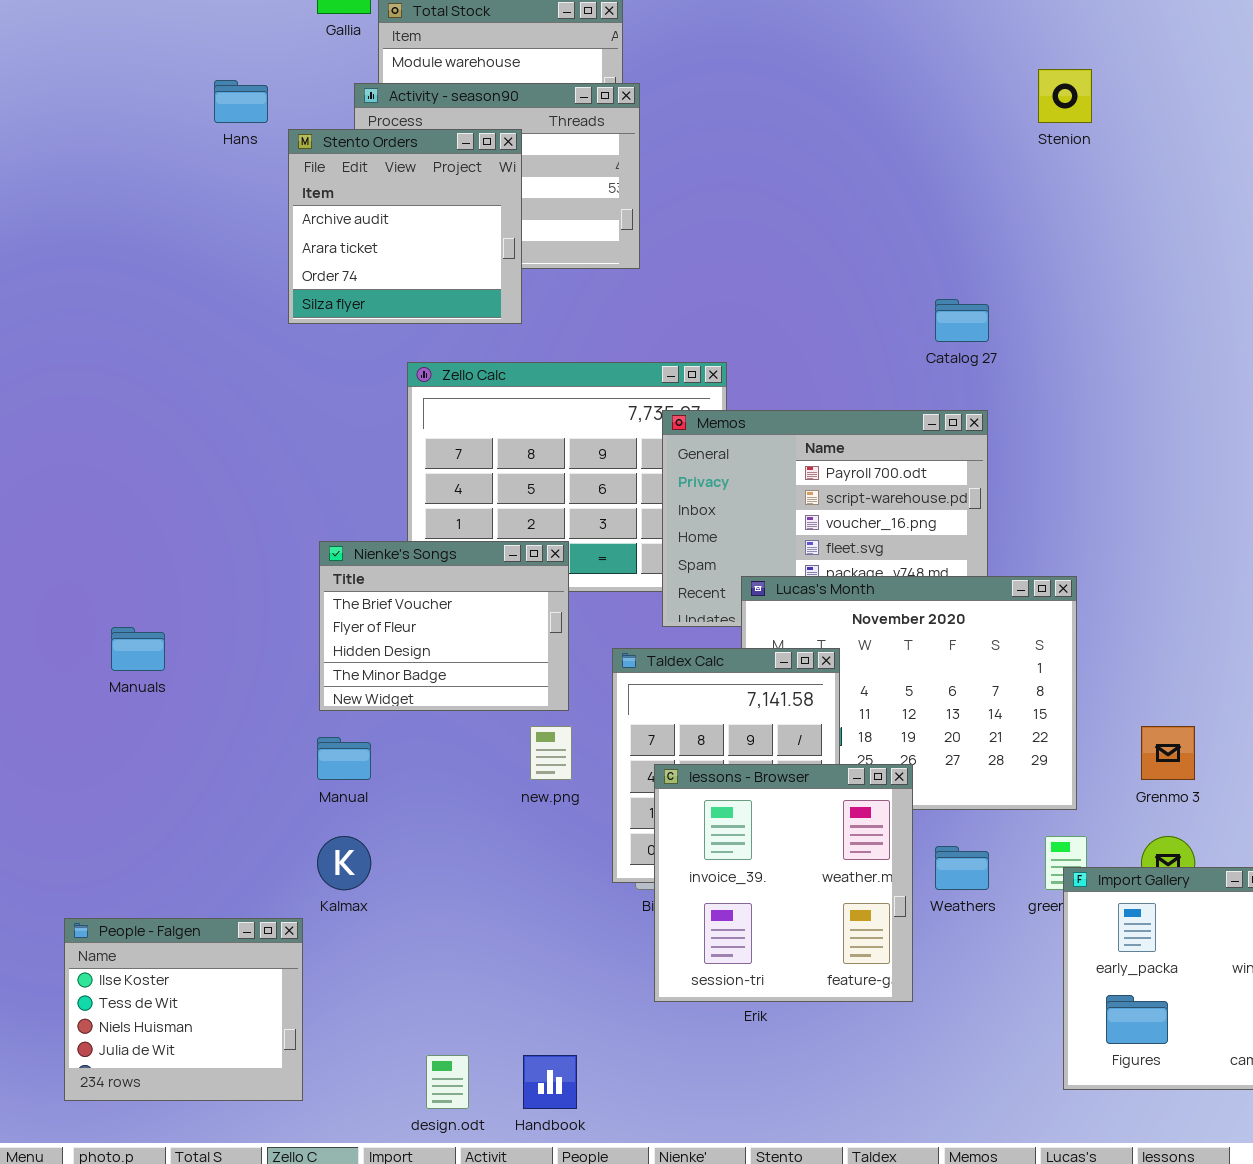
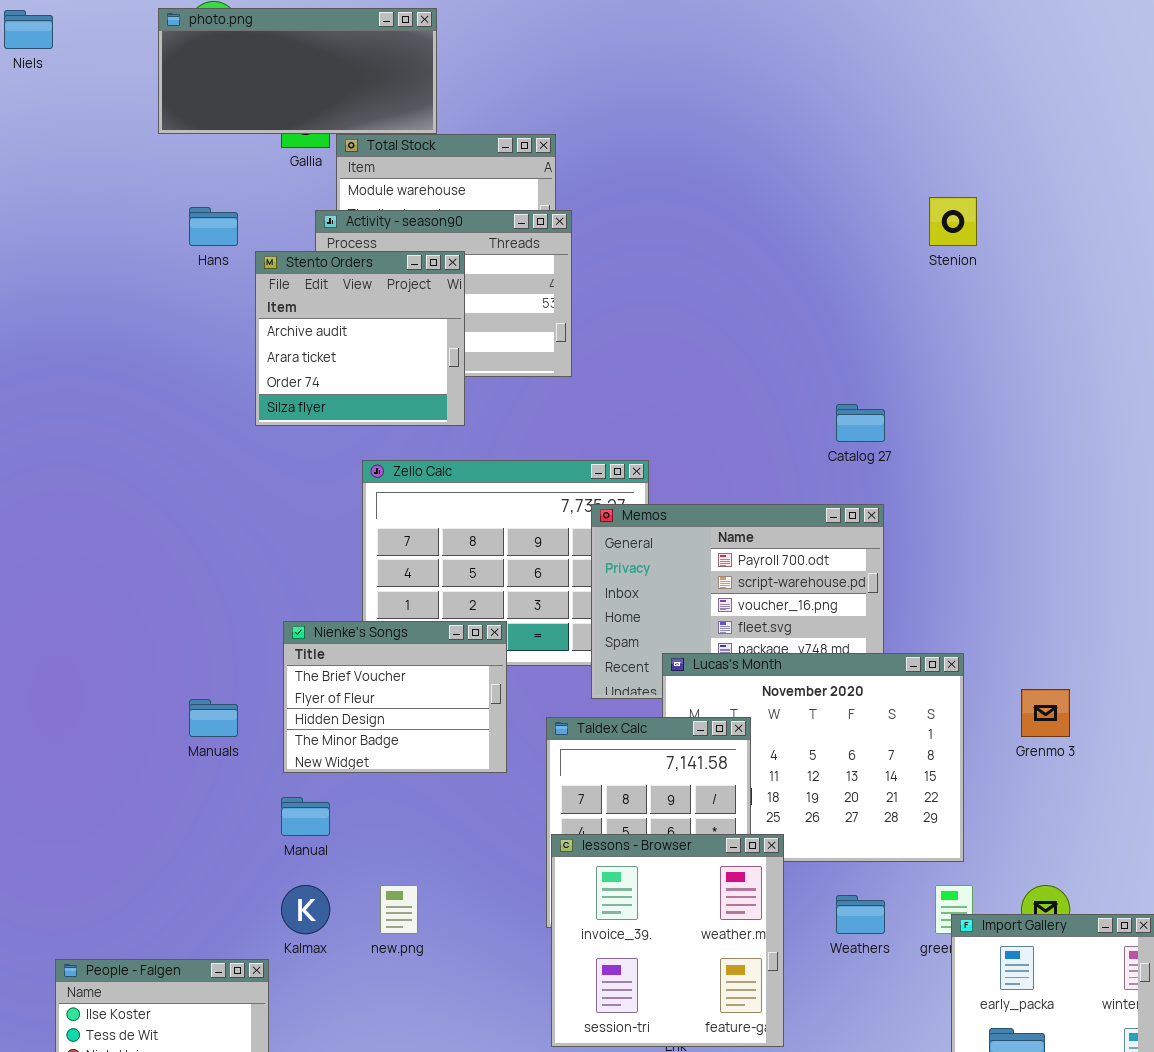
Manuals: [111,627,165,671] -> [189,699,238,737], moved
new.png: [530,726,572,780] -> [380,885,418,934], moved
Grenmo 3: [1141,726,1195,780] -> [1021,689,1070,737], moved
lessons - Browser: [654,764,913,1002] -> [551,834,784,1047], moved

